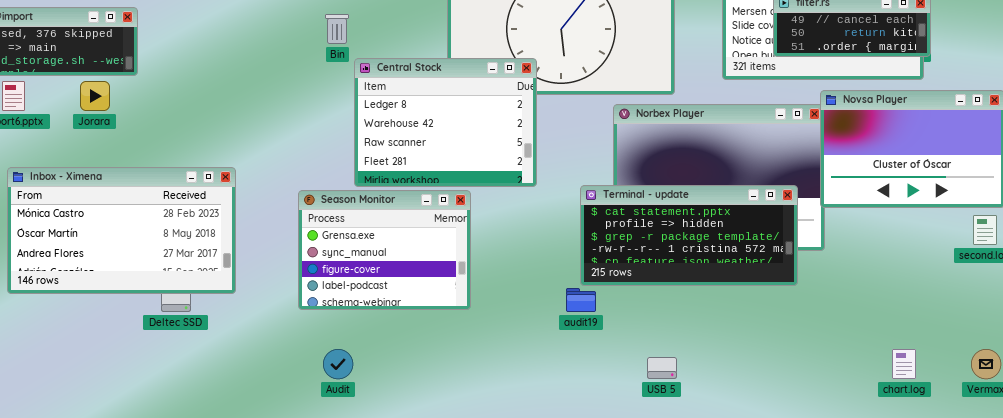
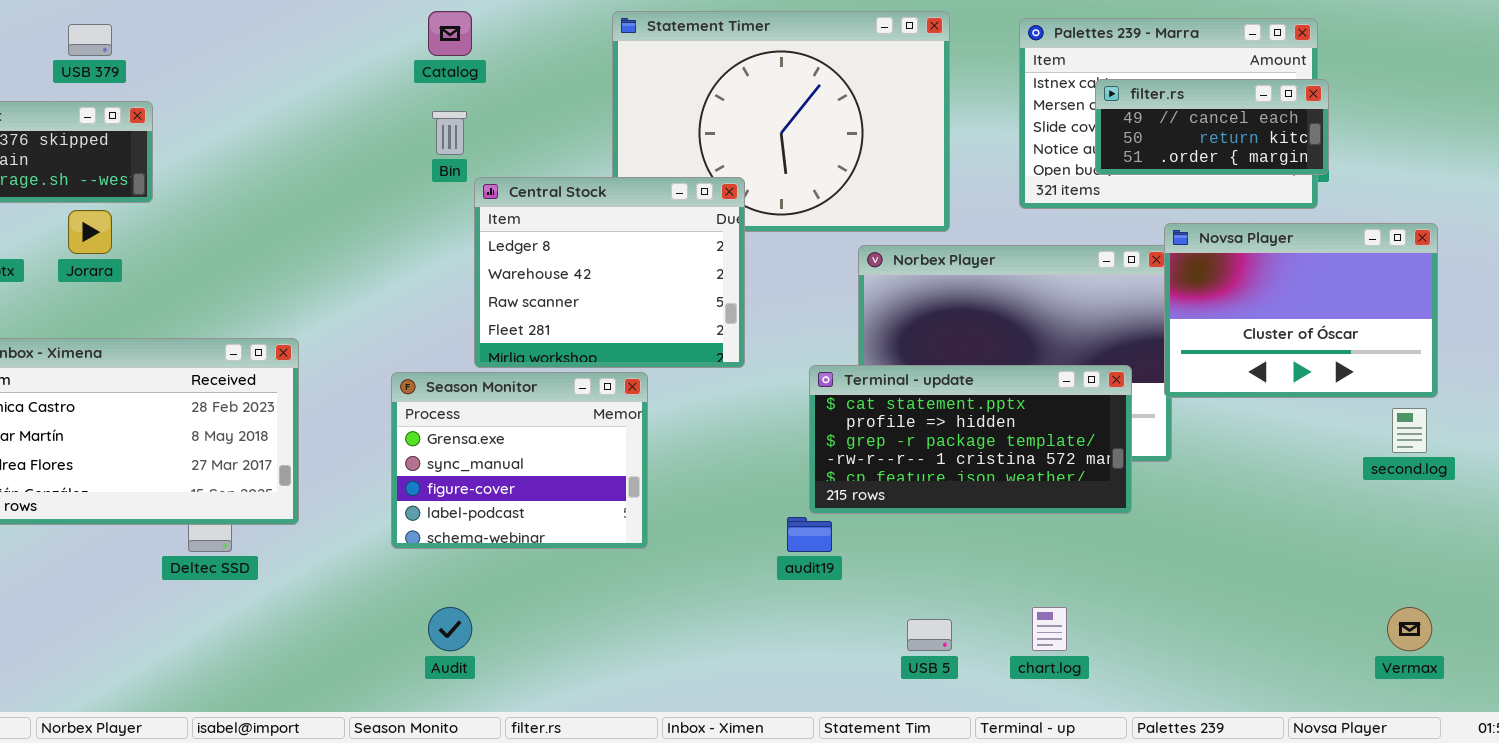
chart.log: [892,349,916,379] -> [1032,607,1067,651], moved

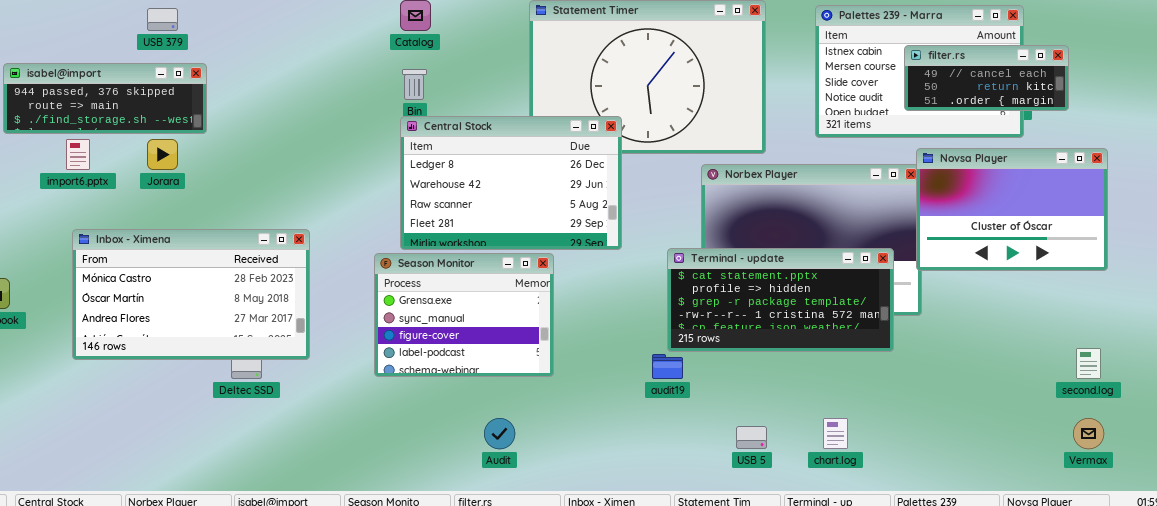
filter.rs: [1095,79,1329,175] -> [904,45,1069,111], moved
Central Stock: [474,177,745,368] -> [400,116,622,250], resized
second.log: [1392,408,1427,453] -> [1076,348,1101,379], moved
Audit: [428,607,472,651] -> [484,418,515,449], moved

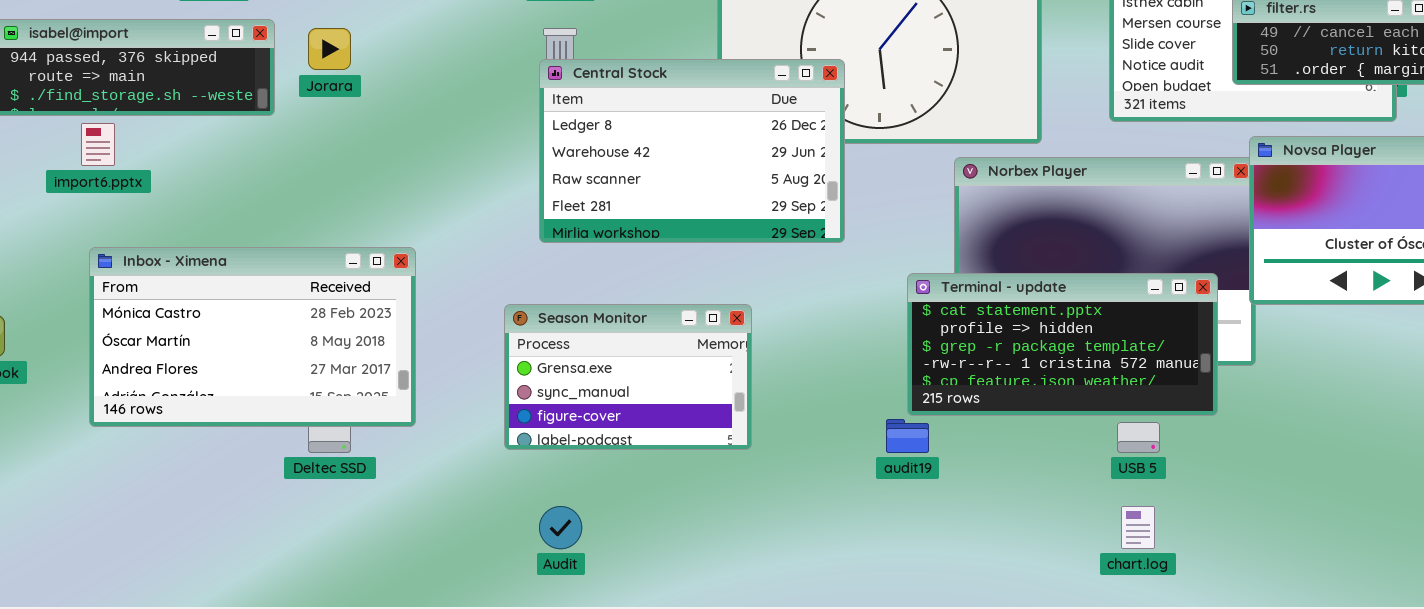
Central Stock: [400,116,622,250] -> [539,59,845,243], moved
Jorara: [147,139,178,170] -> [308,28,351,70], moved
Season Monitor: [374,253,554,377] -> [504,304,752,450], resized
Audit: [484,418,515,449] -> [539,506,582,549], moved
USB 5: [736,426,767,449] -> [1117,422,1160,453], moved

